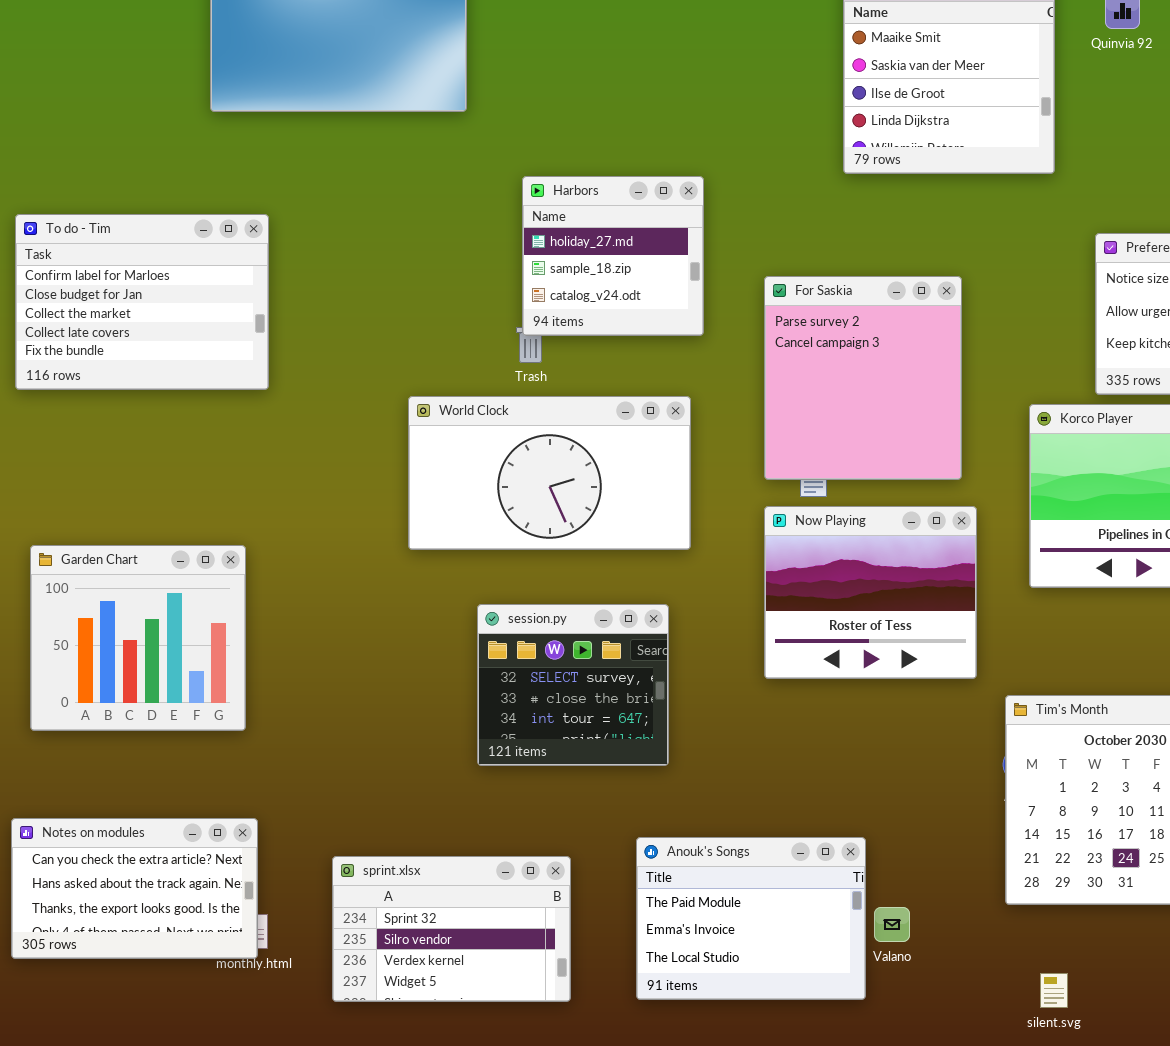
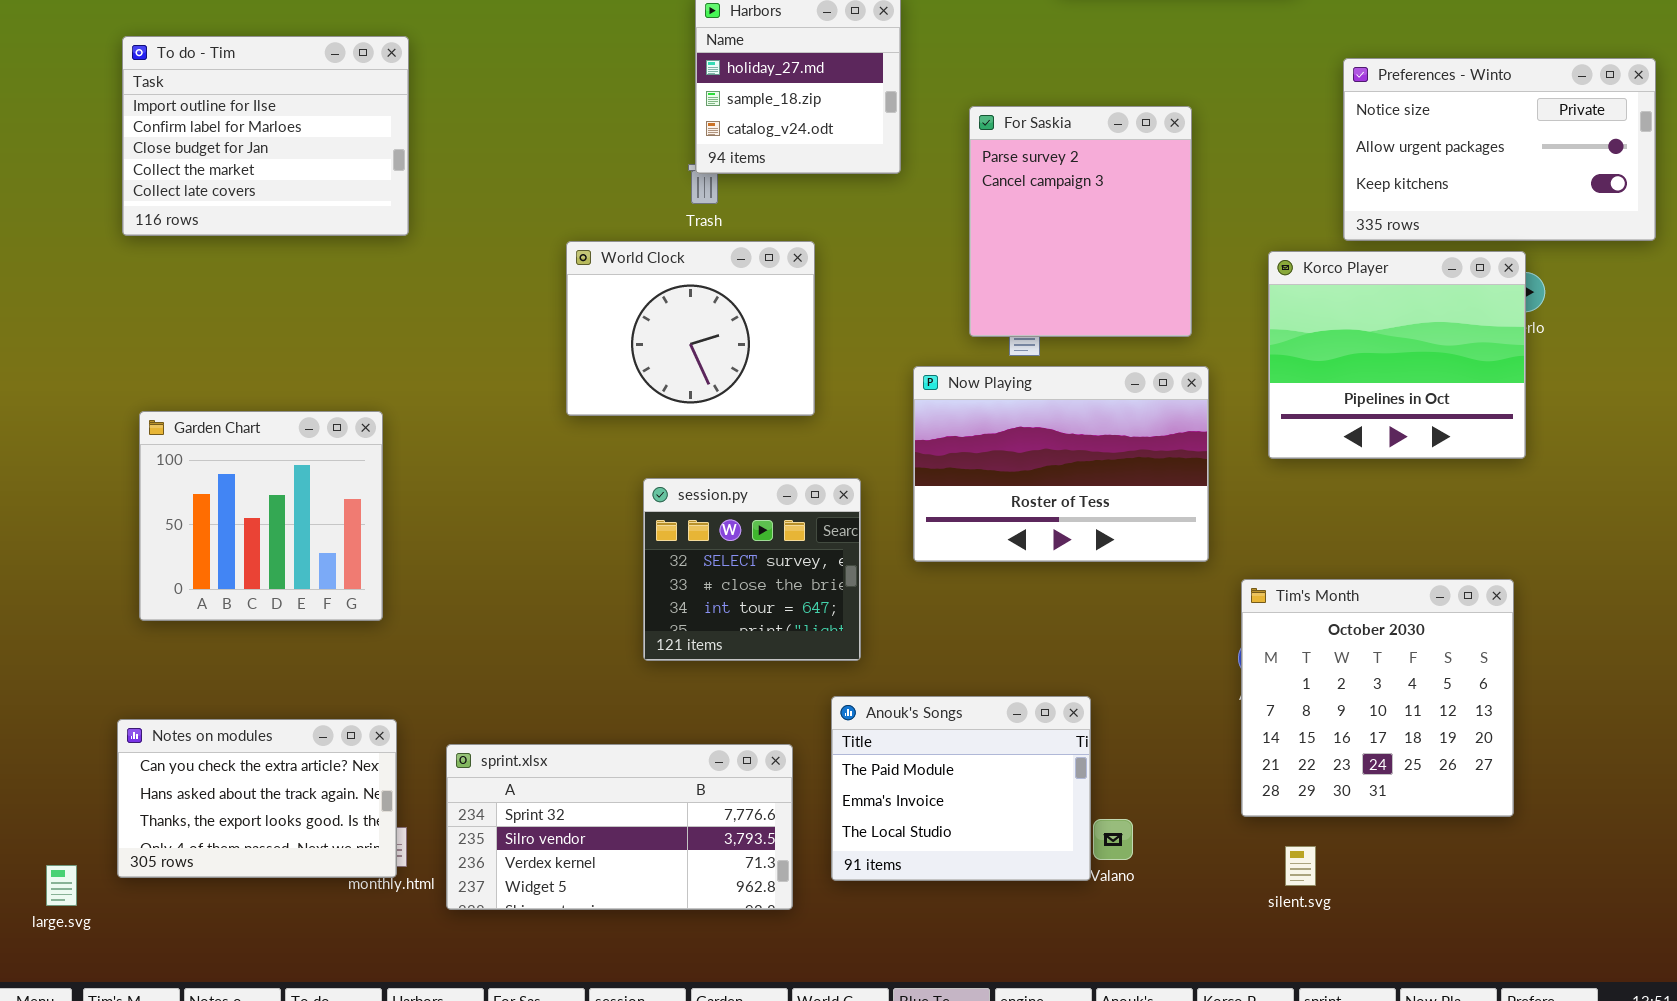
To do - Tim: [15,214,269,390] -> [122,36,409,236], scrolled up 1 row
World Clock: [408,396,691,550] -> [566,241,815,416], resized
Now Playing: [764,506,977,679] -> [913,366,1209,562], resized
Anouk's Songs: [636,837,866,1000] -> [831,696,1091,881], moved
sprint.xlsx: [332,856,571,1002] -> [446,744,793,910], moved, resized
silent.svg: [1040,973,1068,1008] -> [1285,846,1316,886], moved

